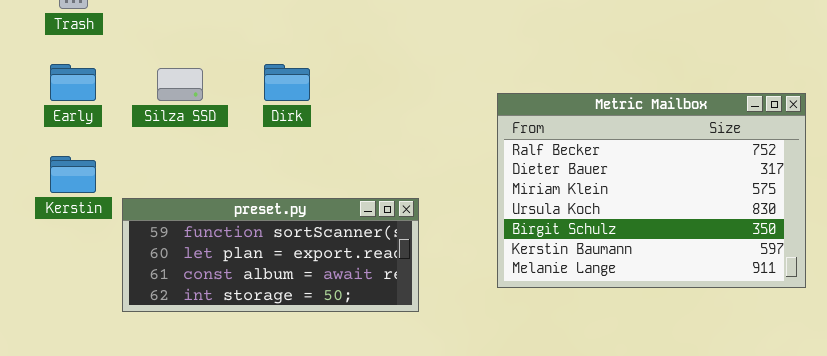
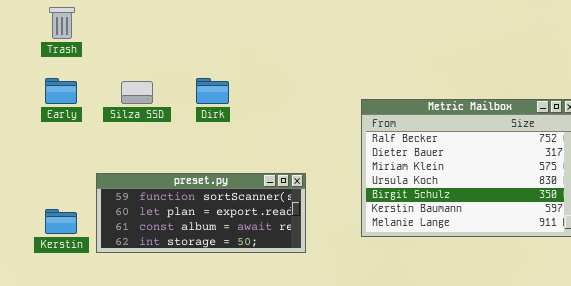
Kerstin: [50,156,96,193] -> [45,209,77,234], moved

